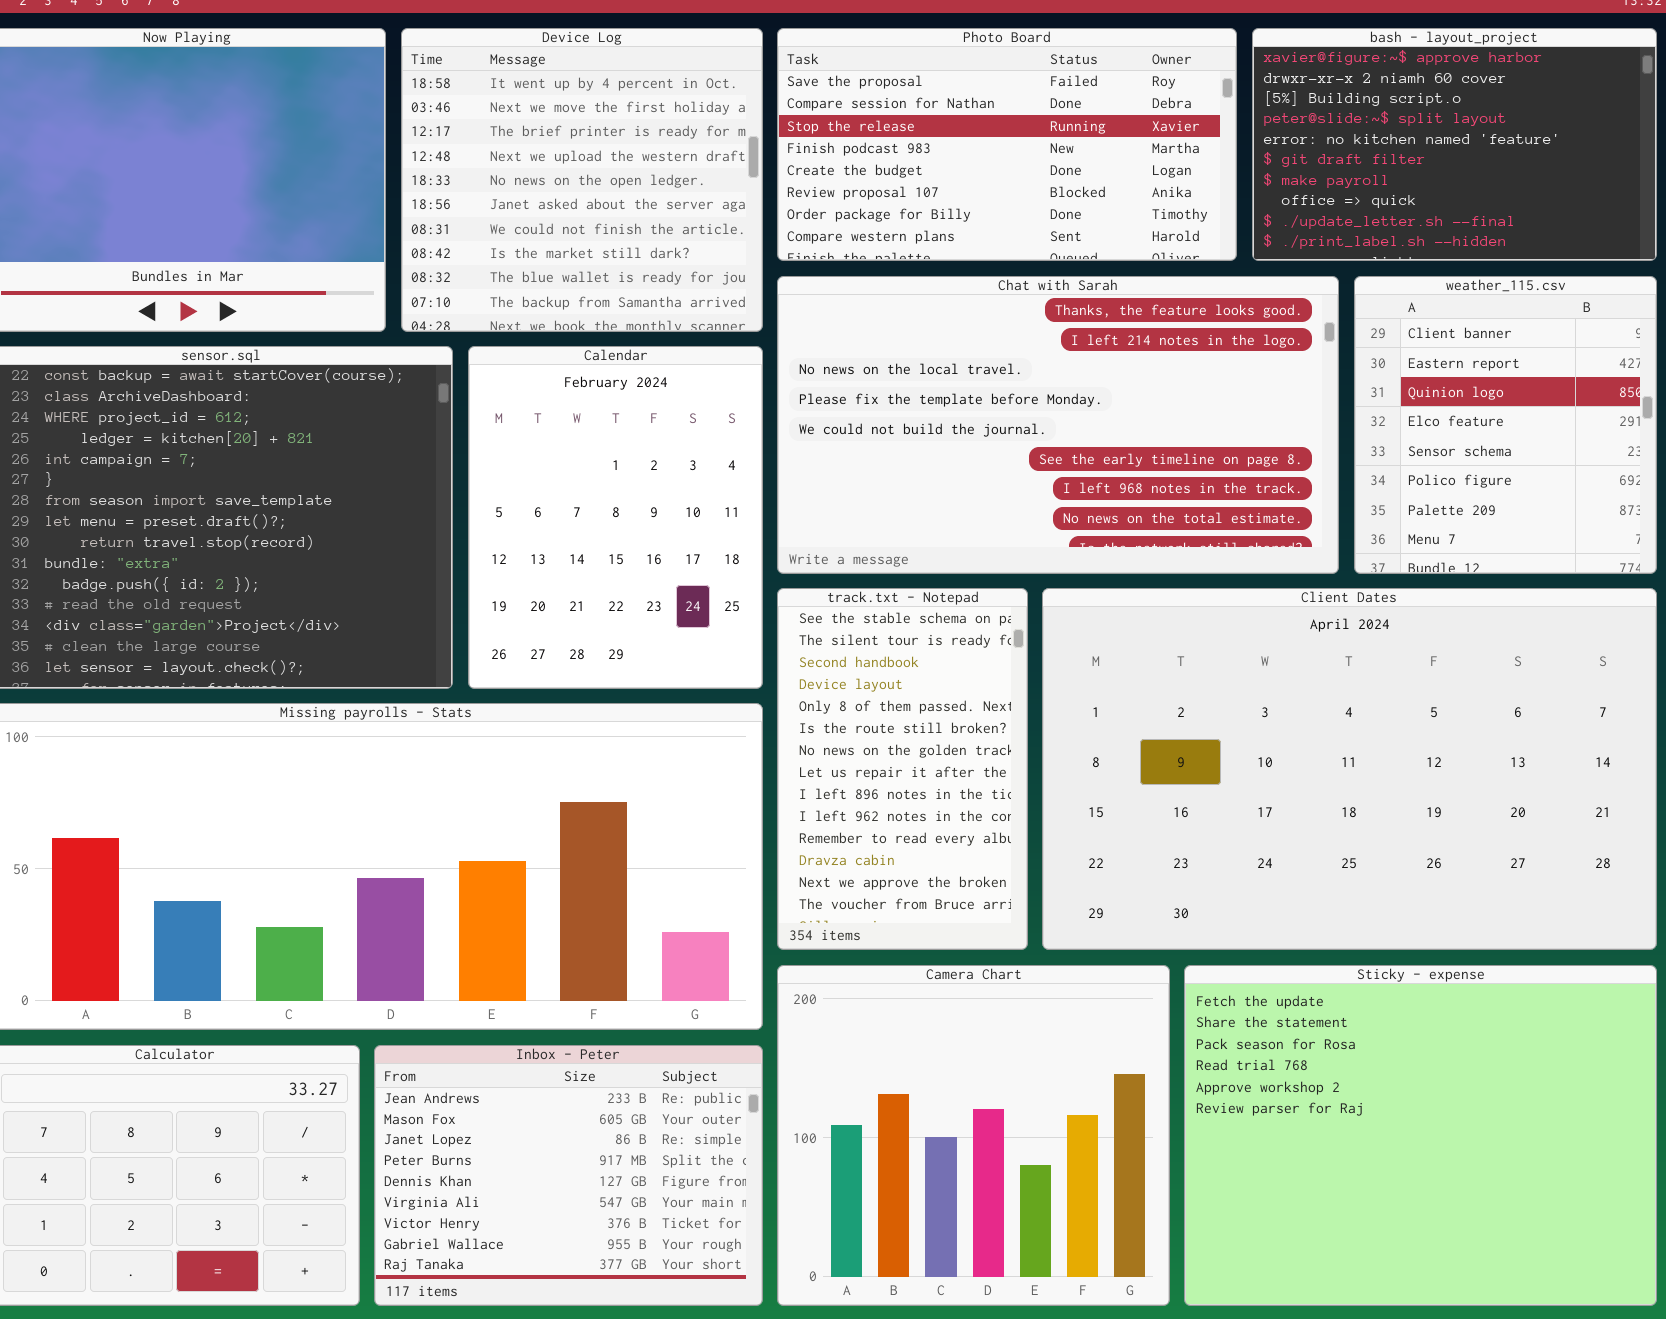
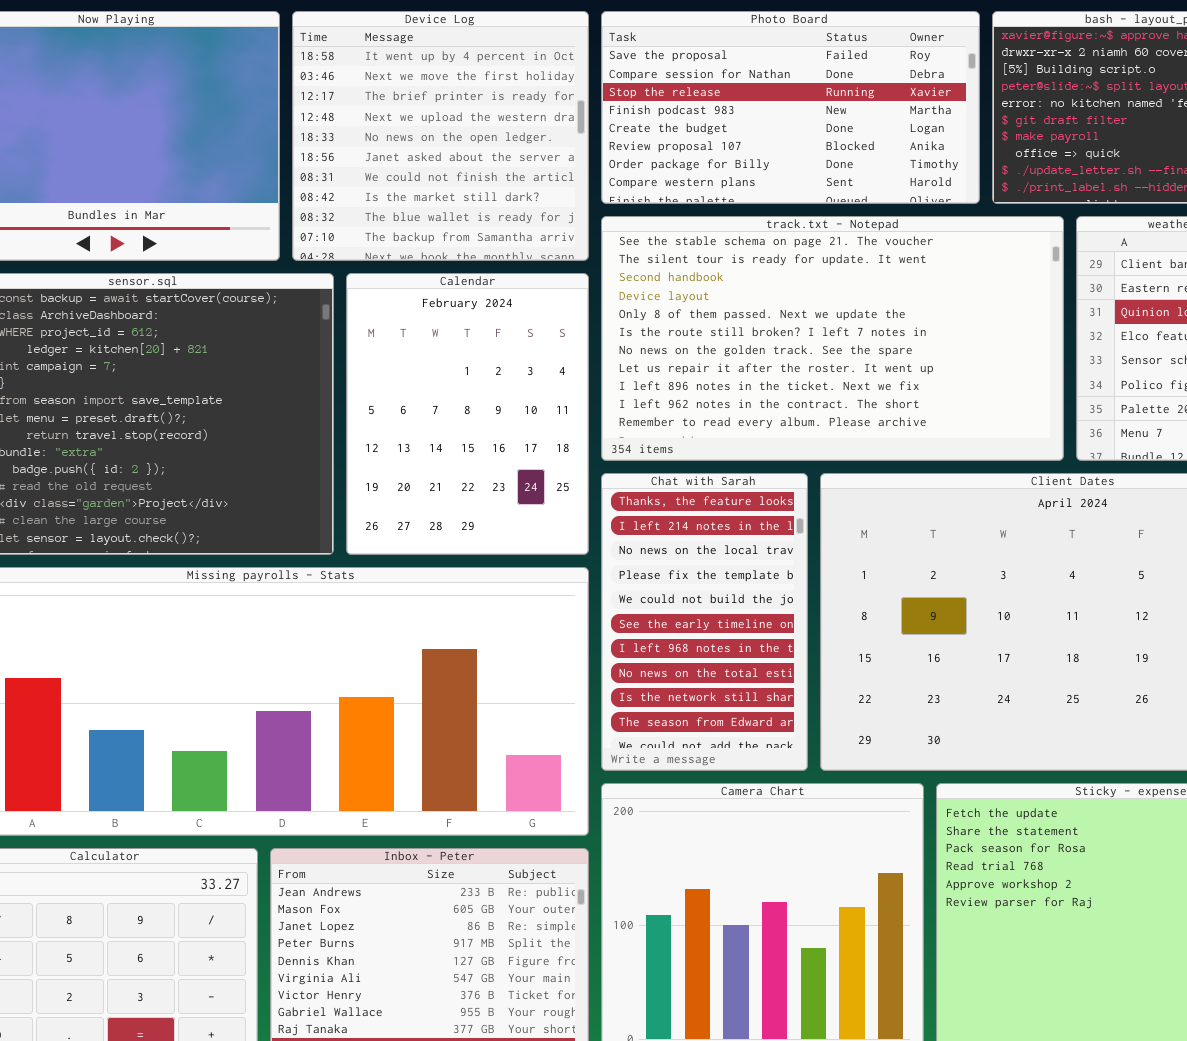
Chat with Sarah: [777,276,1339,574] -> [601,473,808,771], moved, resized
track.txt - Notepad: [777,588,1028,950] -> [601,216,1064,461], moved, resized

